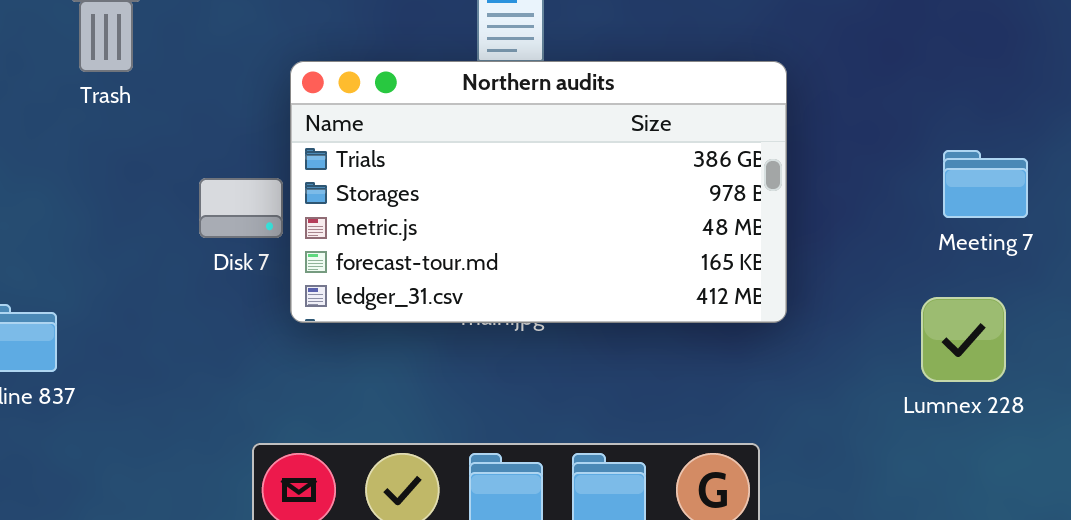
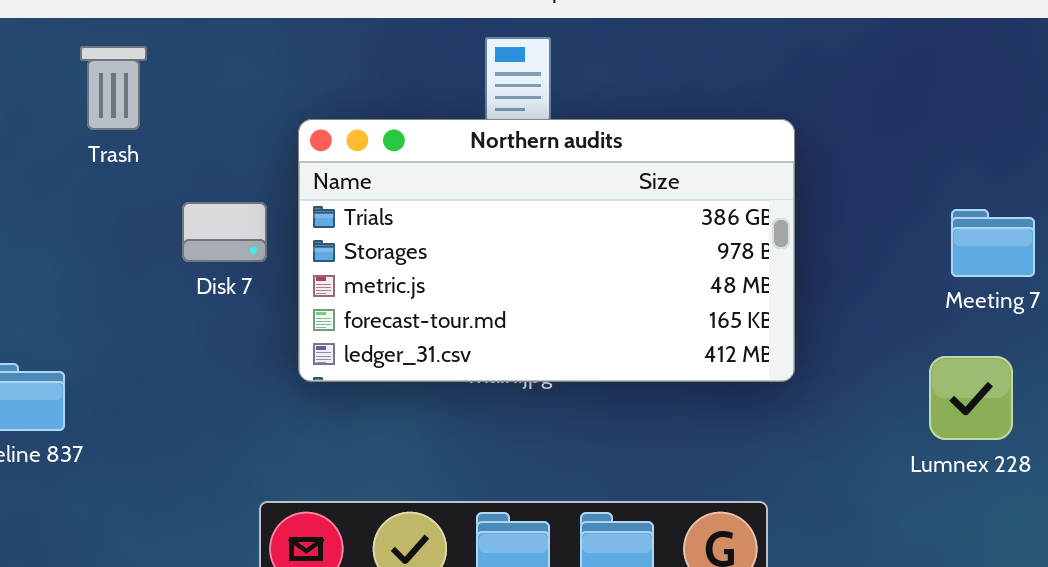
Disk 7: [199,178,283,238] -> [182,202,267,262], moved

